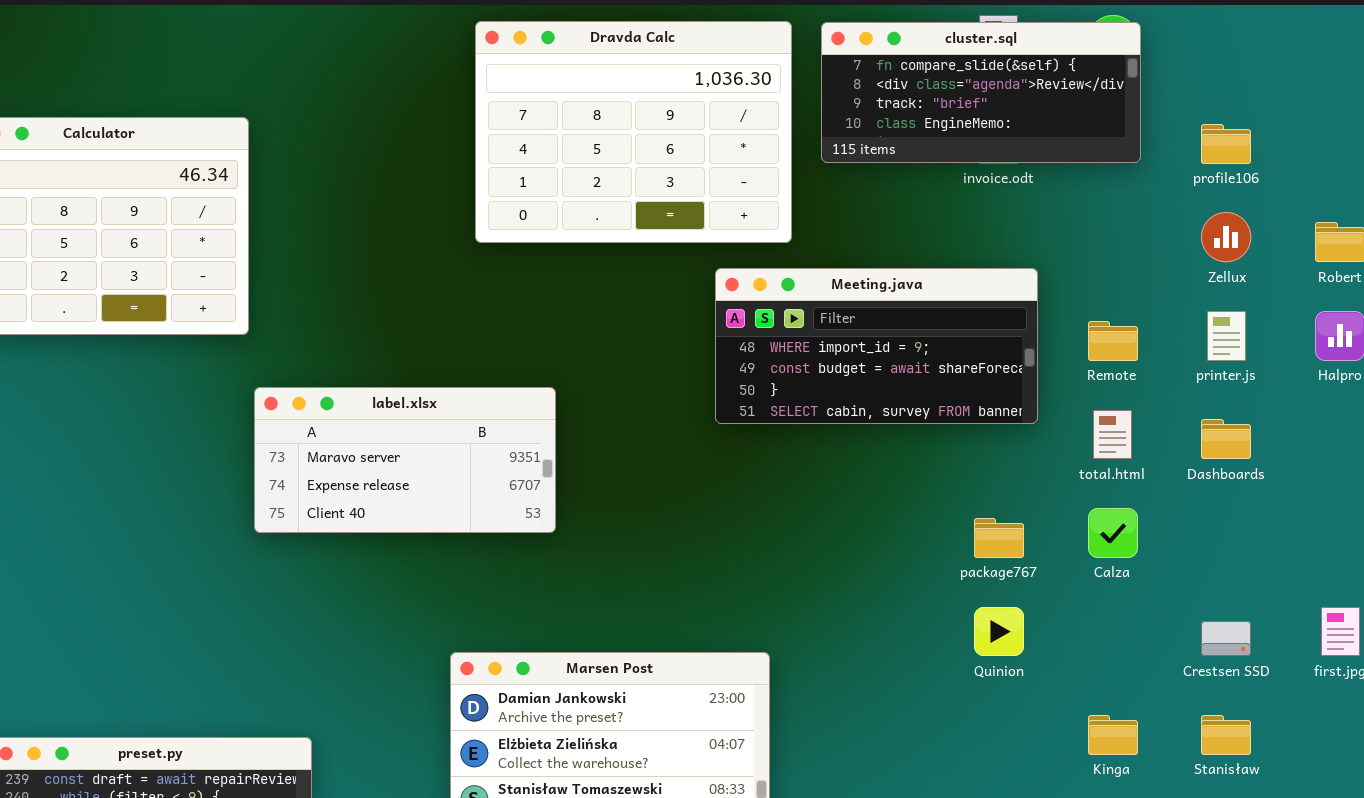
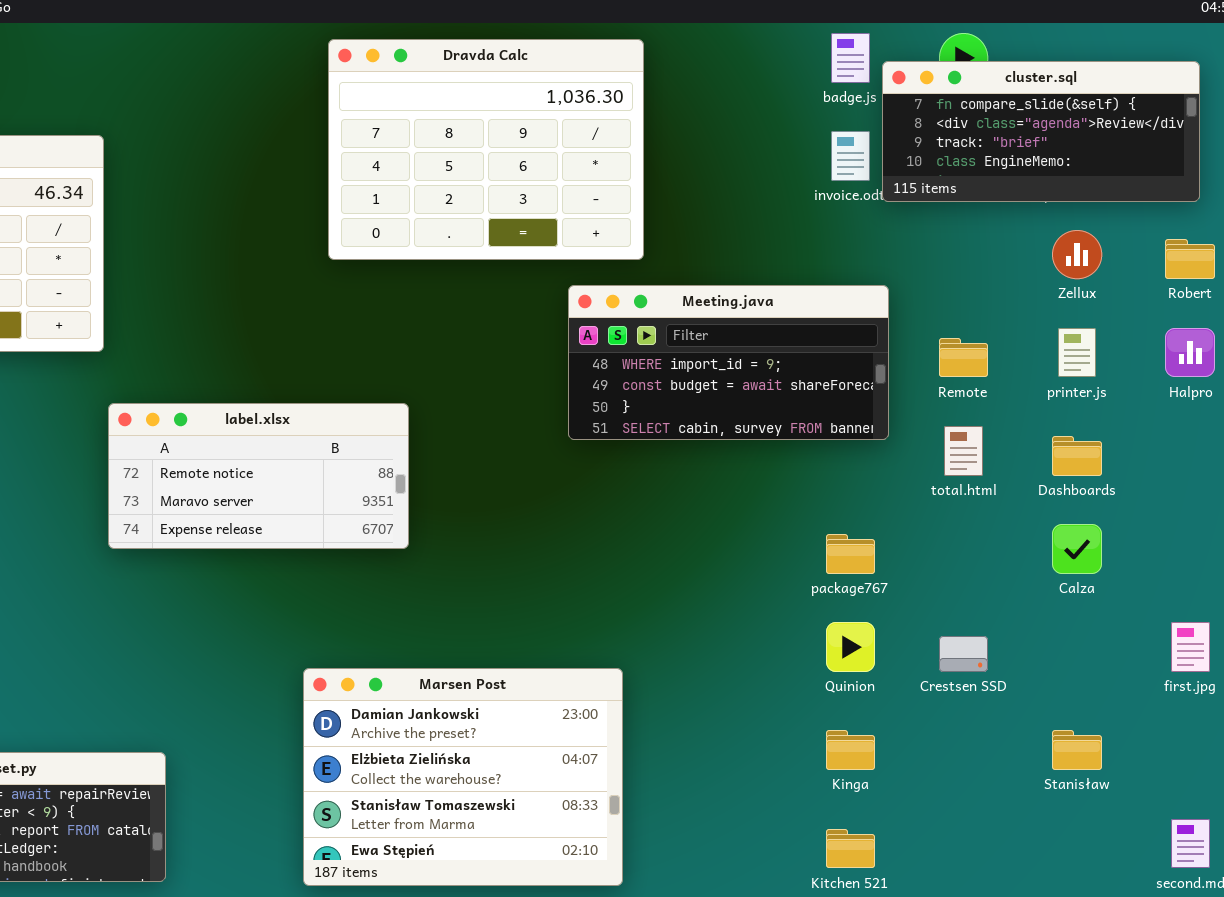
cluster.sql: [821,22,1141,163] -> [882,61,1200,202], moved
label.xlsx: [254,387,556,533] -> [108,403,409,549], scrolled up 1 row
Calza: [1088,508,1138,558] -> [1052,524,1102,574], moved
Crestsen SSD: [1201,621,1251,656] -> [939,636,988,672], moved
Kinga: [1088,715,1138,755] -> [826,730,875,770], moved

